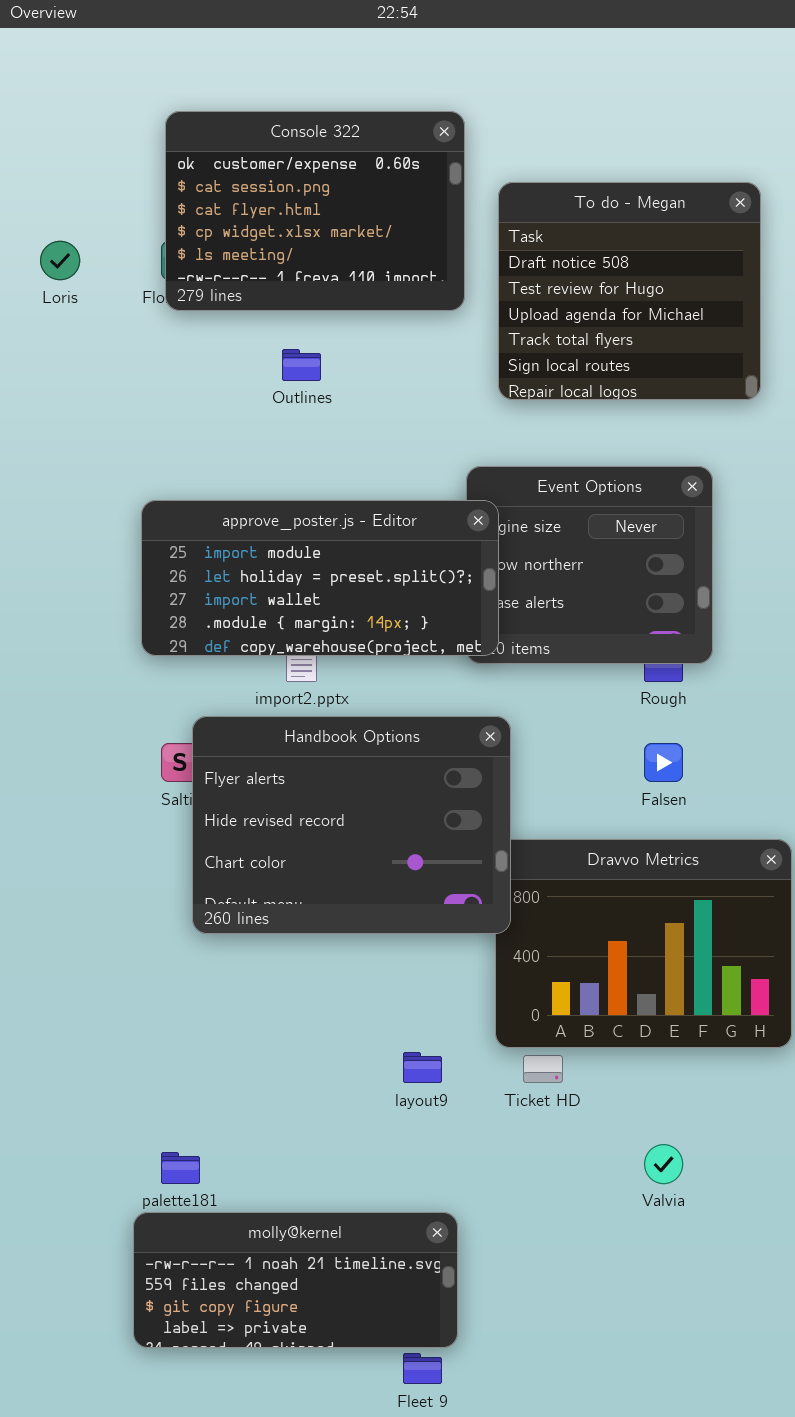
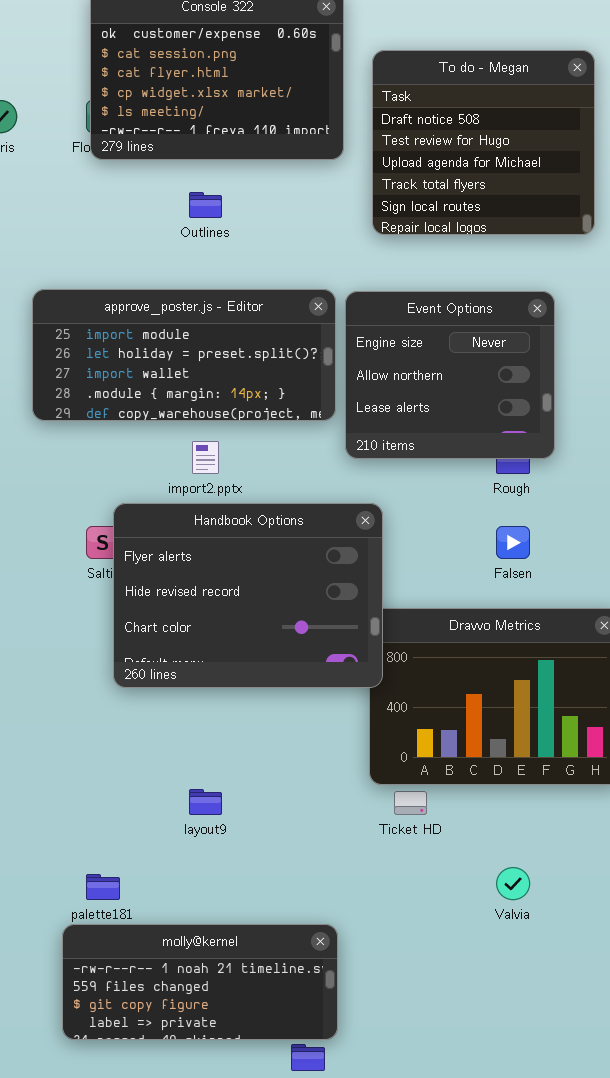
approve_poster.js - Editor: [141,500,499,656] -> [32,289,336,421], moved
layout9: [403,1052,442,1083] -> [189,789,222,815], moved

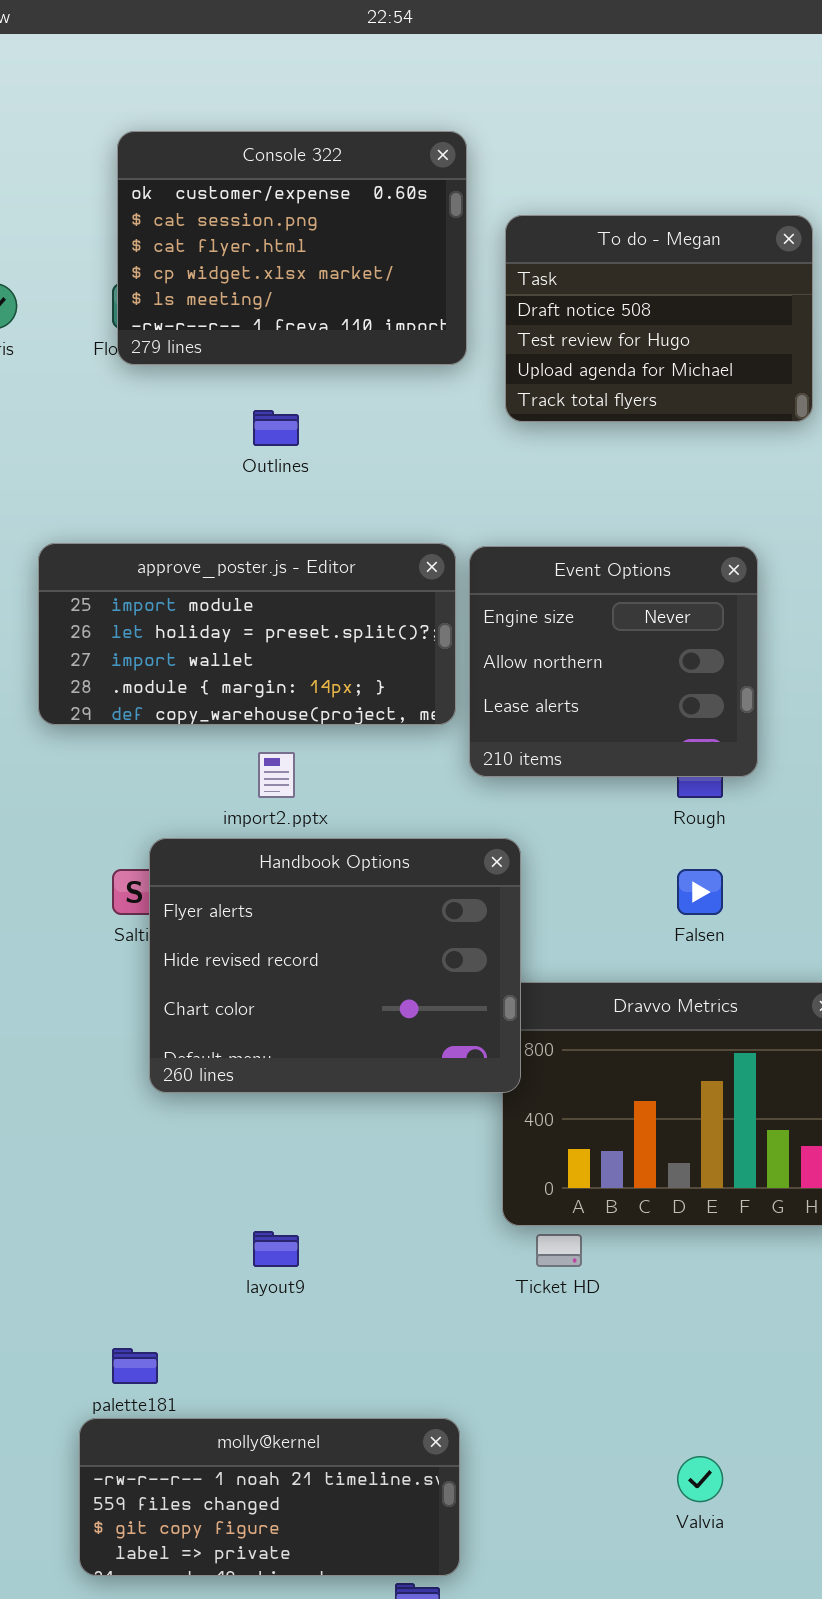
To do - Megan: [372,50,595,235] -> [505,215,813,422], resized
Valvia: [496,867,530,900] -> [677,1456,723,1502], moved

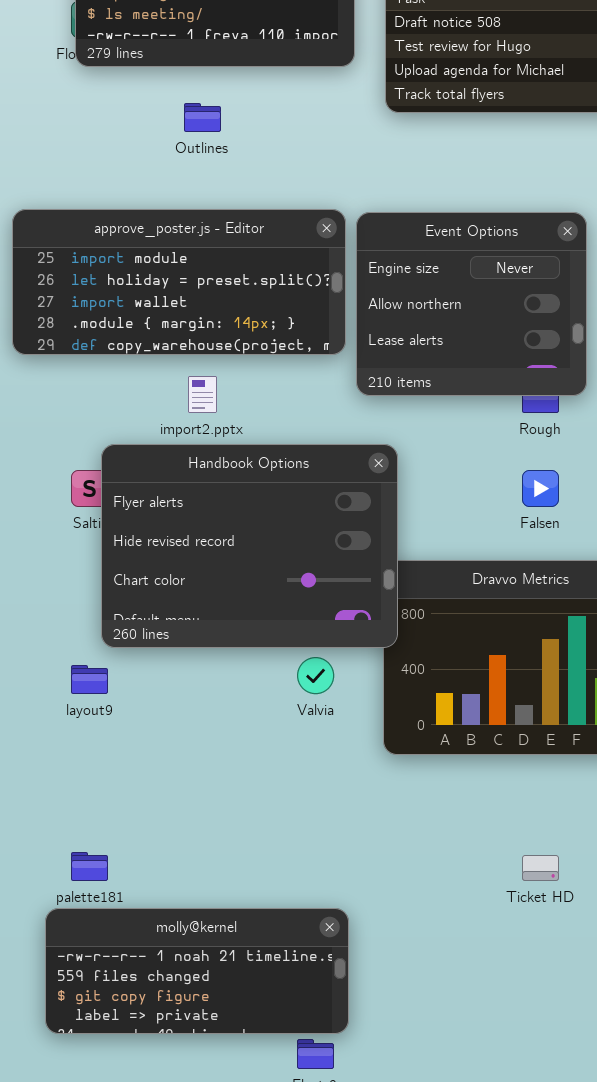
layout9: [253,1231,299,1267] -> [71,665,108,694], moved
Ticket HD: [536,1234,582,1267] -> [522,855,559,881], moved
Valvia: [677,1456,723,1502] -> [297,657,334,694], moved

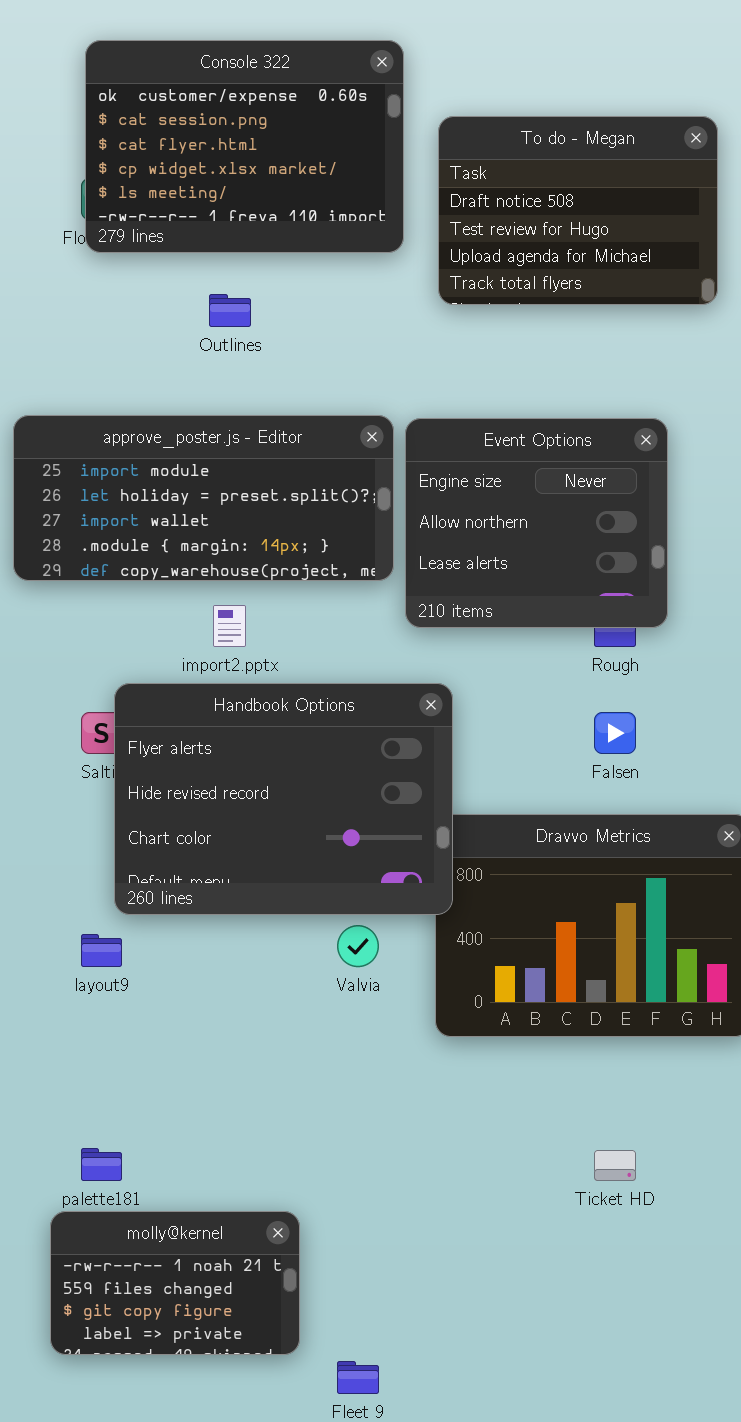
molly@kernel: [45,908,349,1034] -> [50,1211,300,1355], resized

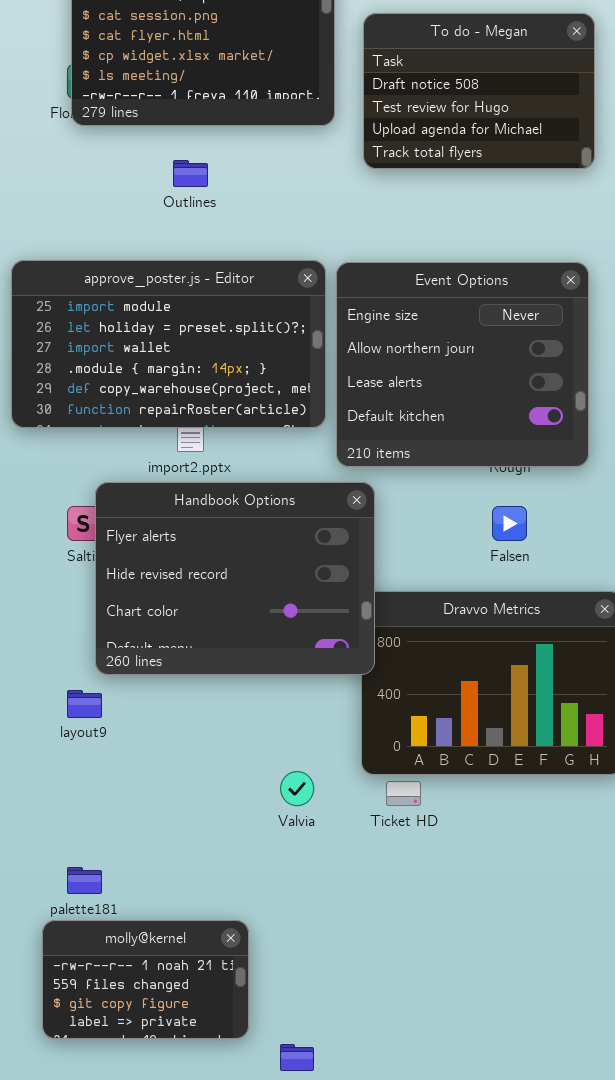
approve_poster.js - Editor: [13,415,394,581] -> [11,260,326,428], resized
Event Options: [405,418,668,628] -> [336,262,589,467], resized
Valvia: [337,925,379,967] -> [280,771,314,806], moved
Ticket HD: [594,1150,636,1181] -> [386,781,421,806], moved

